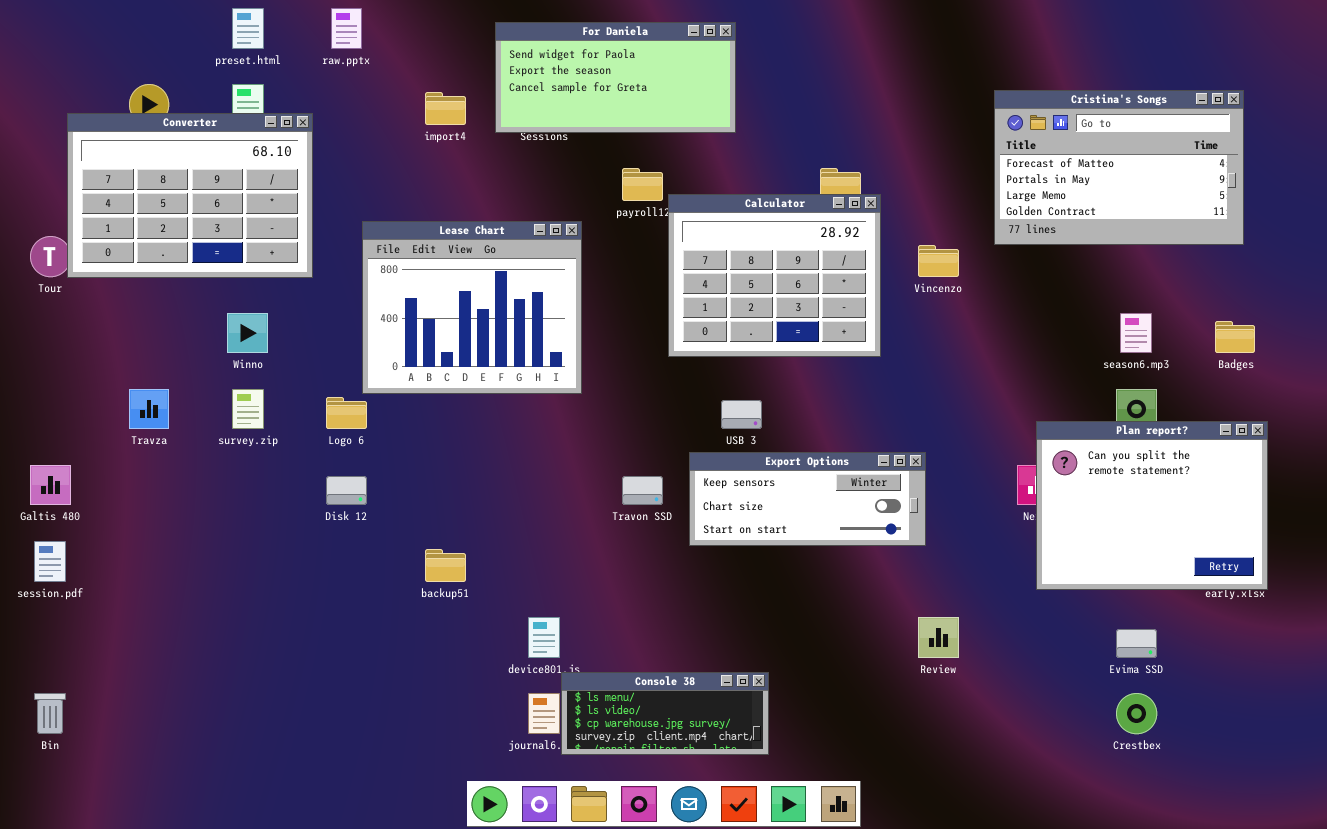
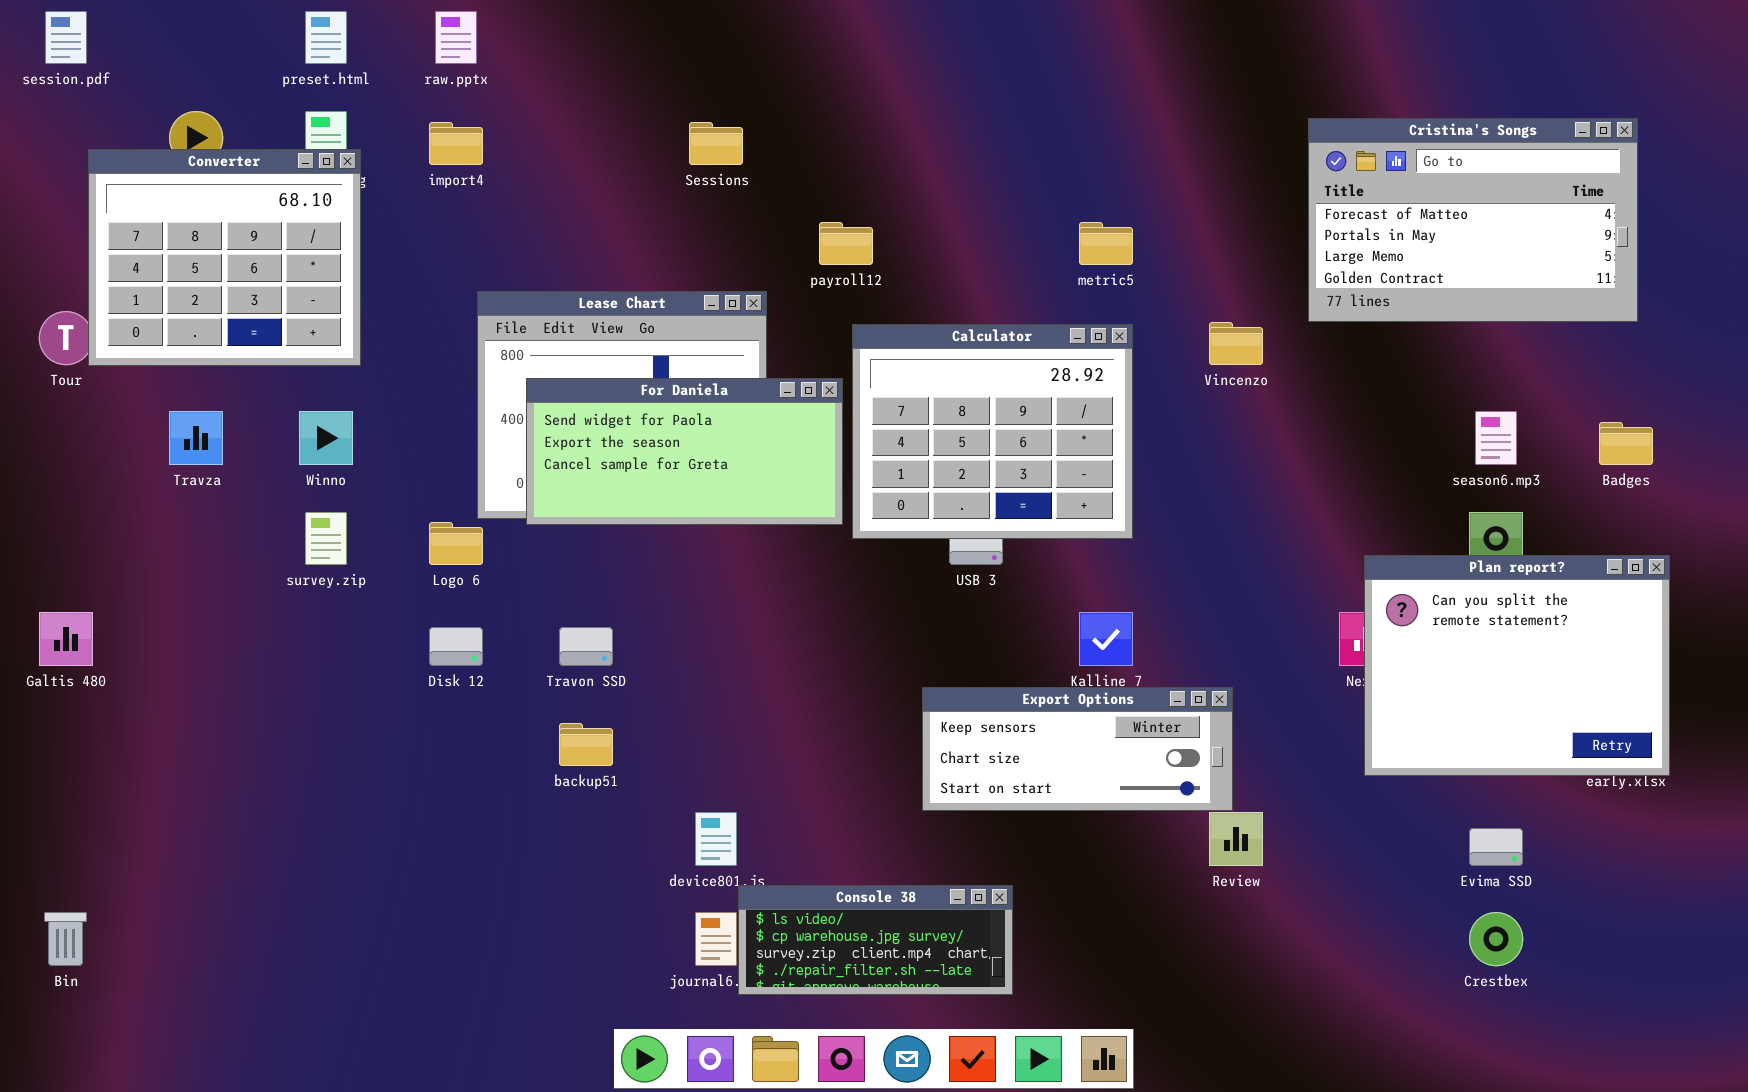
For Daniela: [495,22,736,133] -> [526,378,843,525], moved
import4: [425,92,466,125] -> [429,122,483,165], moved
Converter: [67,113,313,278] -> [88,149,361,366], resized
Calculator: [668,194,881,357] -> [852,324,1133,539], moved
Travza: [129,389,169,429] -> [169,411,223,465], moved
Export Options: [689,452,926,546] -> [922,687,1233,811], moved
Travon SSD: [622,476,663,505] -> [559,627,613,666], moved
session.pdf: [34,541,66,582] -> [45,11,87,64], moved
Console 38: [561,672,769,755] -> [738,885,1013,995], scrolled down 1 row

